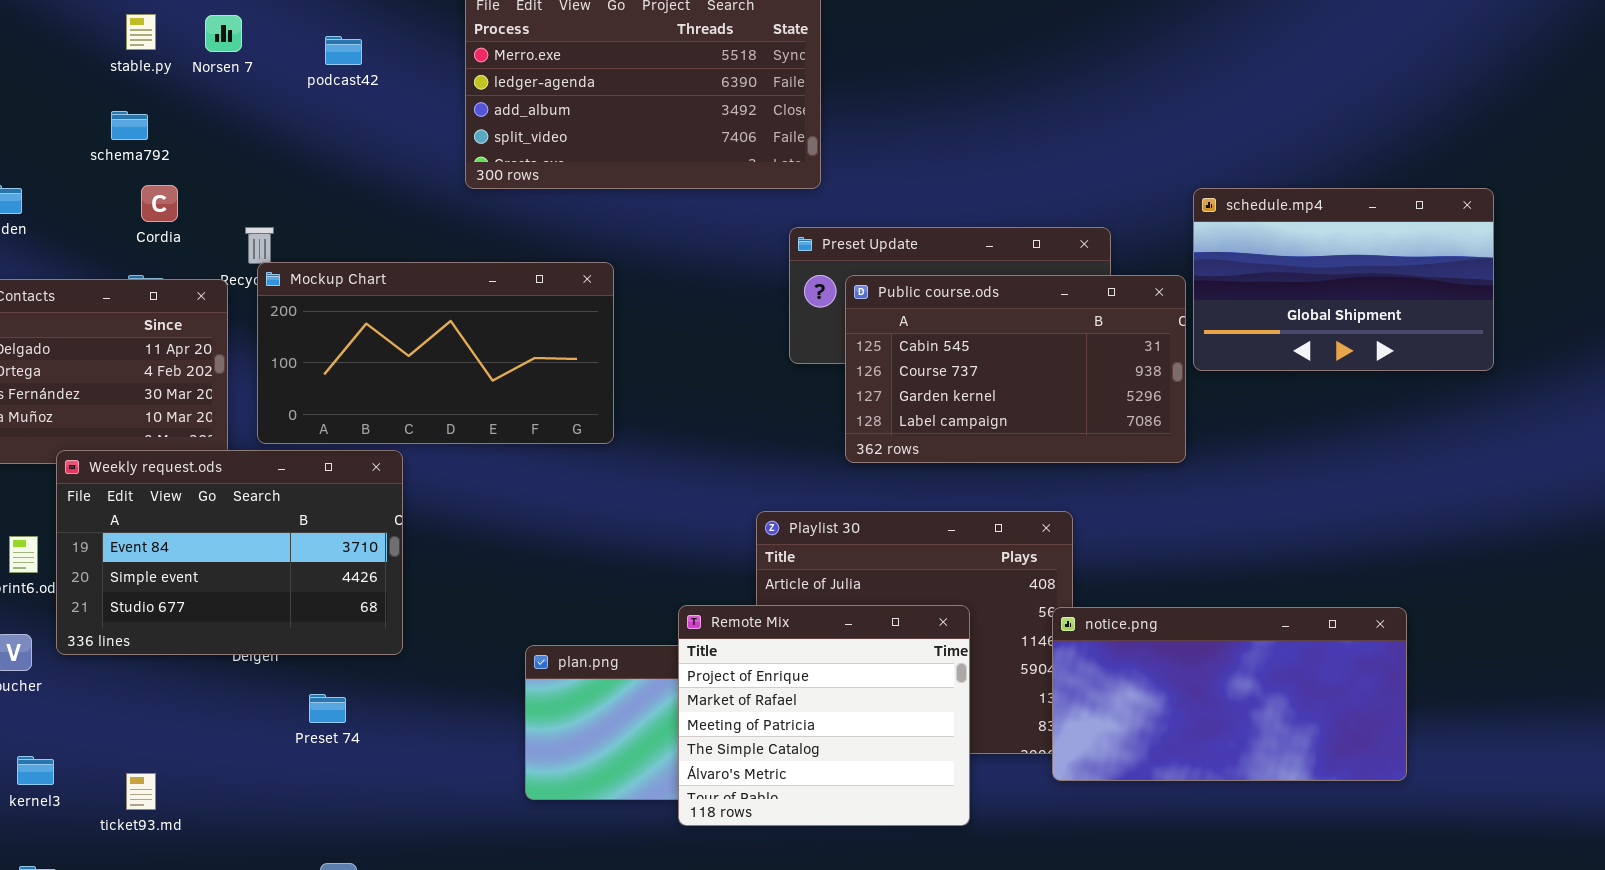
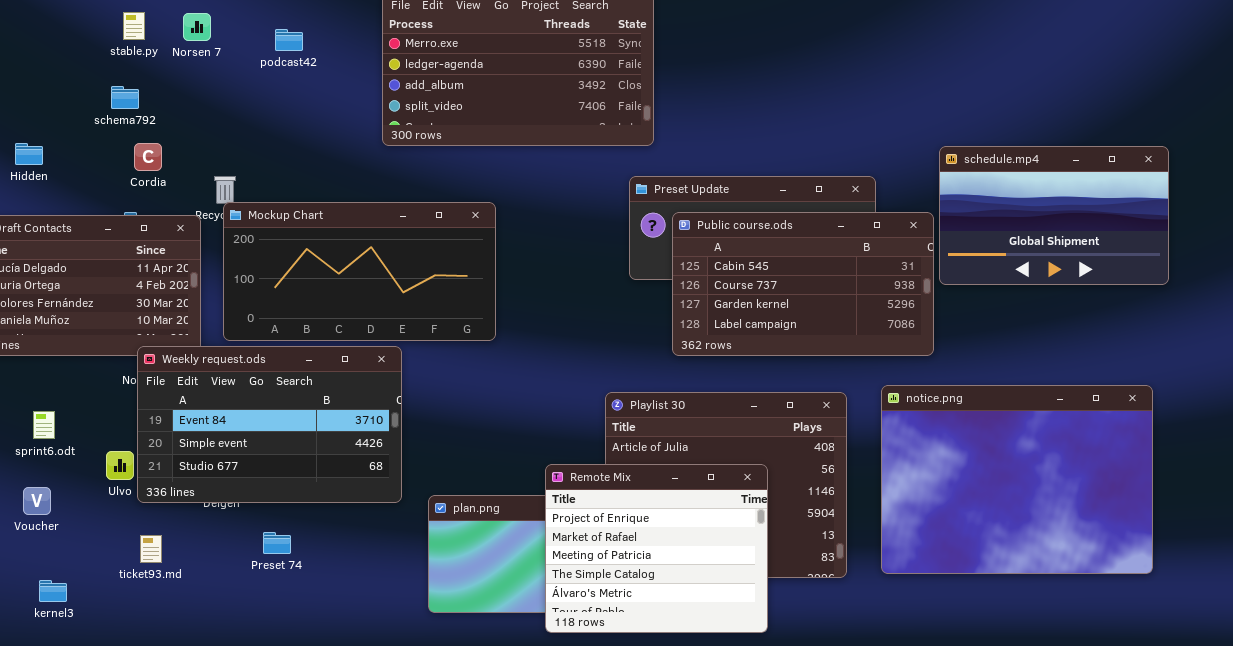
Weekly request.ods: [56,450,403,655] -> [137,346,402,503], moved
notice.png: [1052,607,1407,781] -> [881,385,1153,574], moved, resized
ticket93.md: [126,773,156,810] -> [140,535,162,563], moved

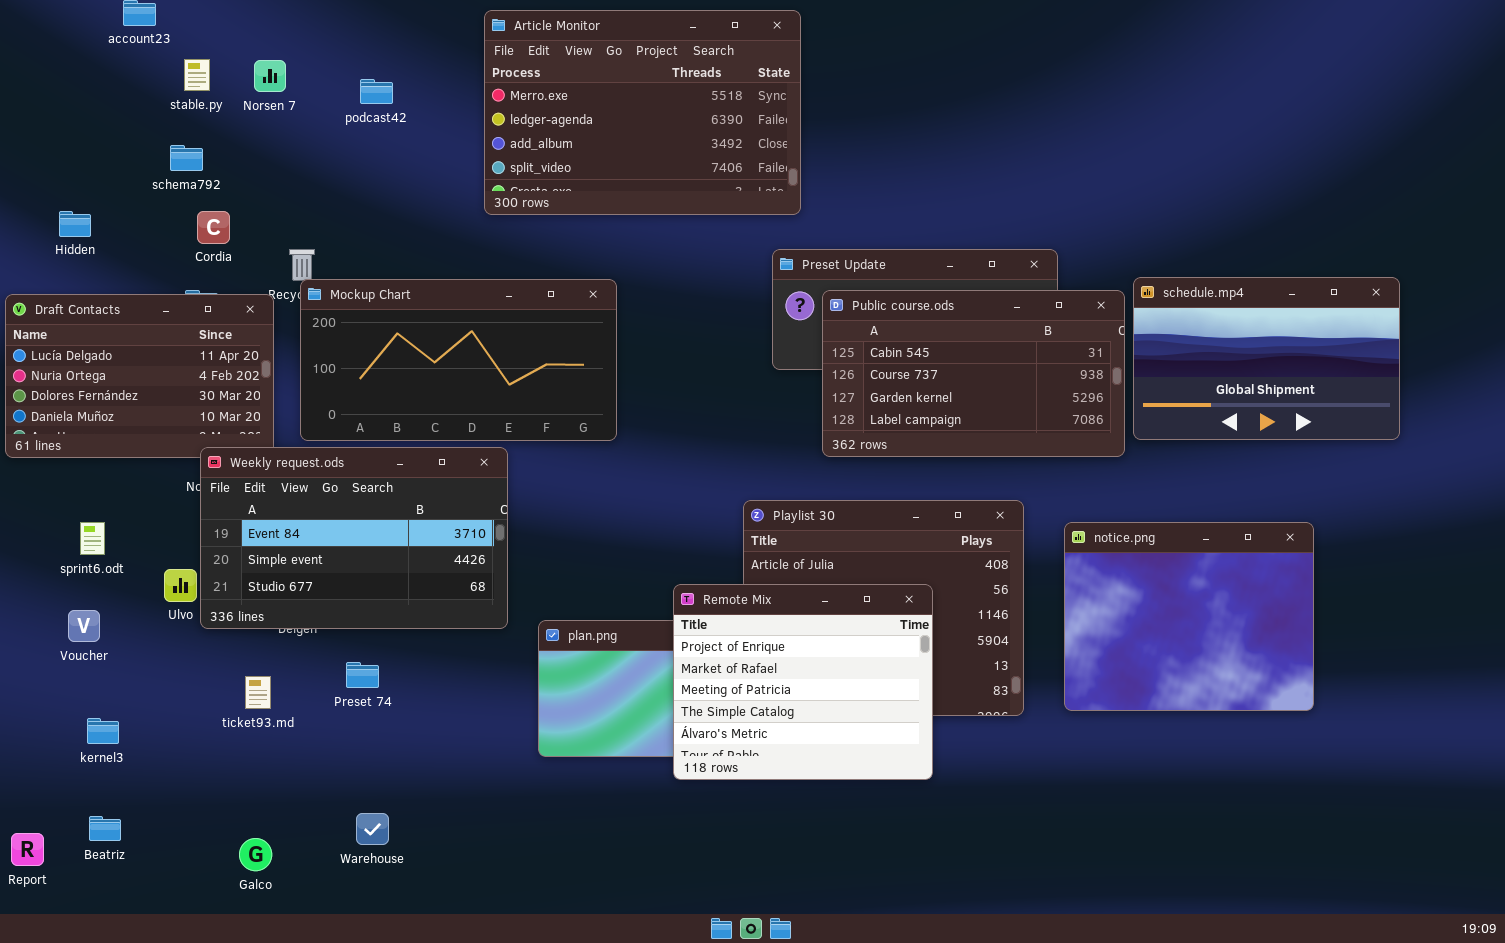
schedule.mp4: [939,146,1169,285] -> [1133,277,1400,440], moved
notice.png: [881,385,1153,574] -> [1064,522,1314,711], resized
ticket93.md: [140,535,162,563] -> [245,676,271,709], moved

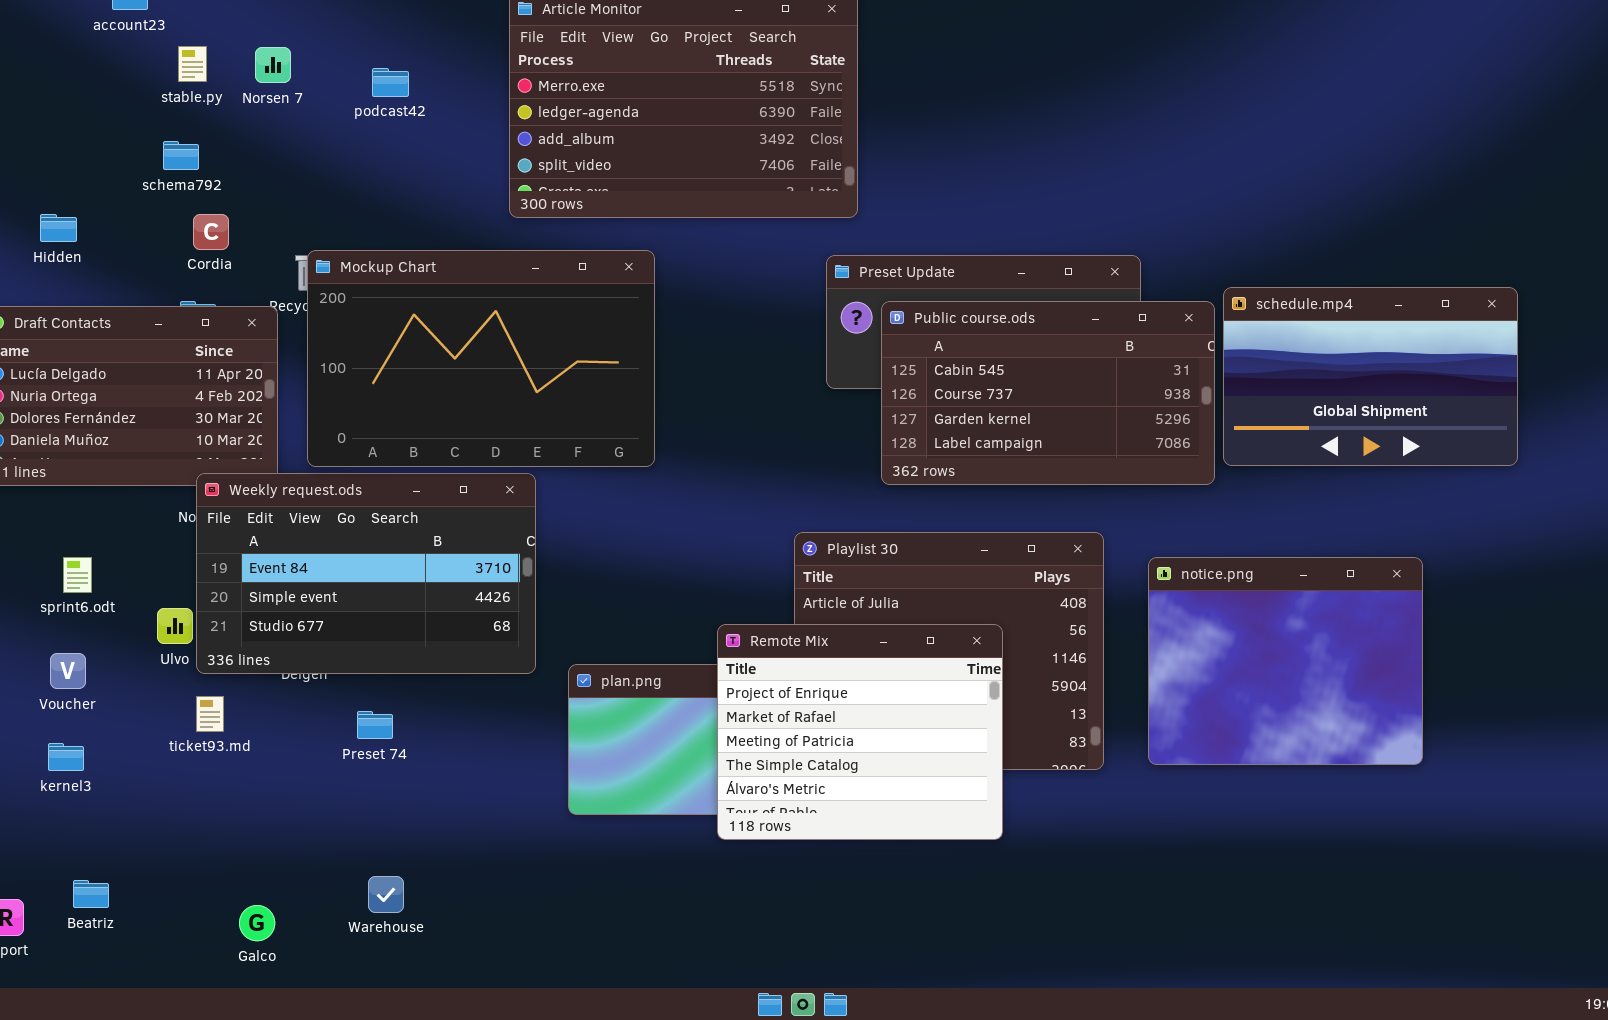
Mockup Chart: [300,279,617,441] -> [307,250,655,467], resized
ticket93.md: [245,676,271,709] -> [196,696,224,732], moved
kernel3: [87,718,119,744] -> [48,743,84,771], moved

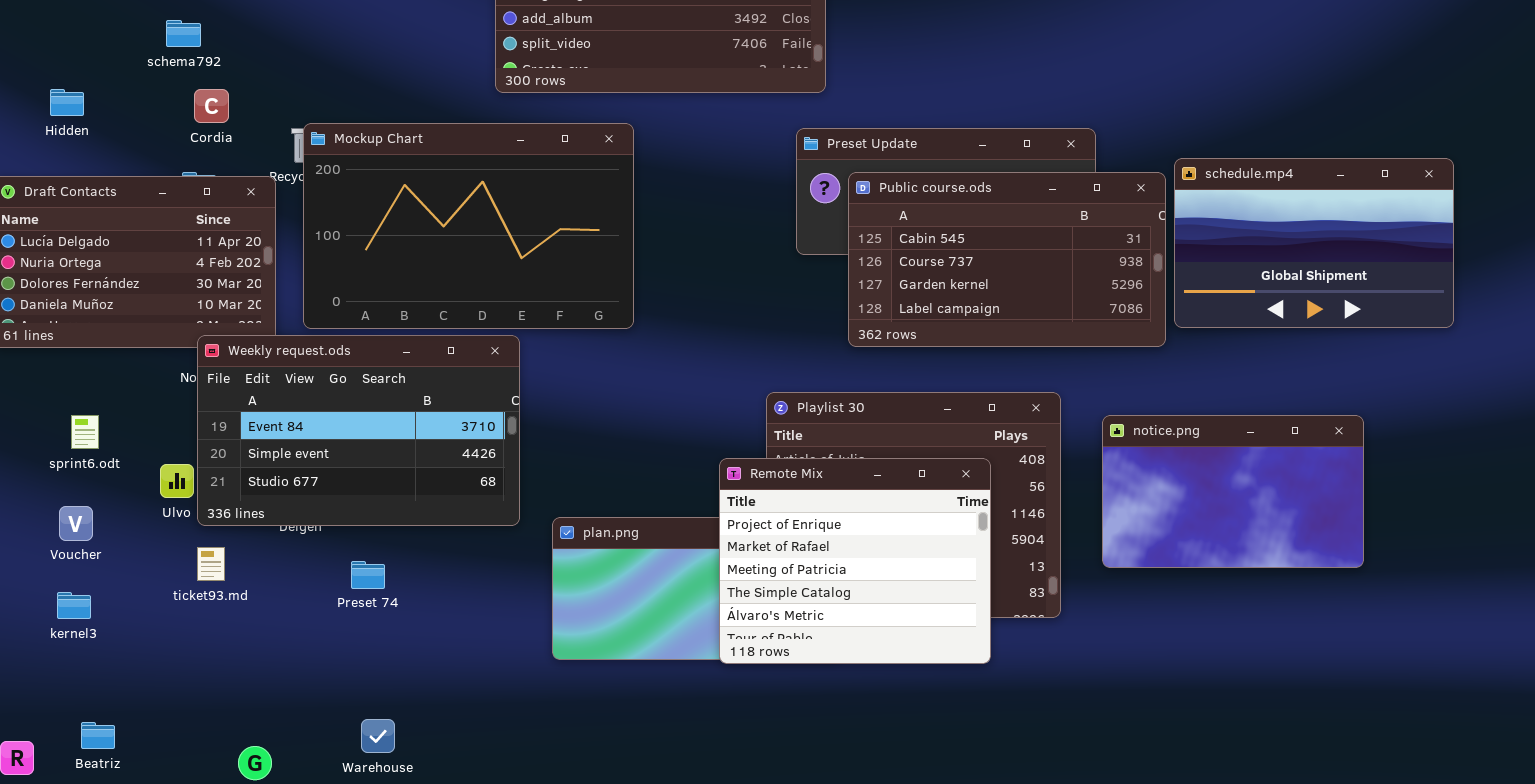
notice.png: [1148,557,1423,765] -> [1102,415,1364,568], resized
Remote Mix: [717,624,1003,840] -> [719,458,991,664], moved

